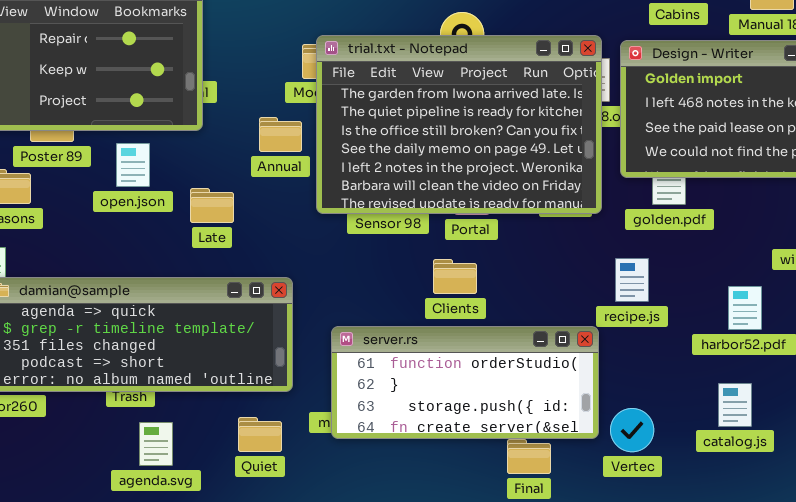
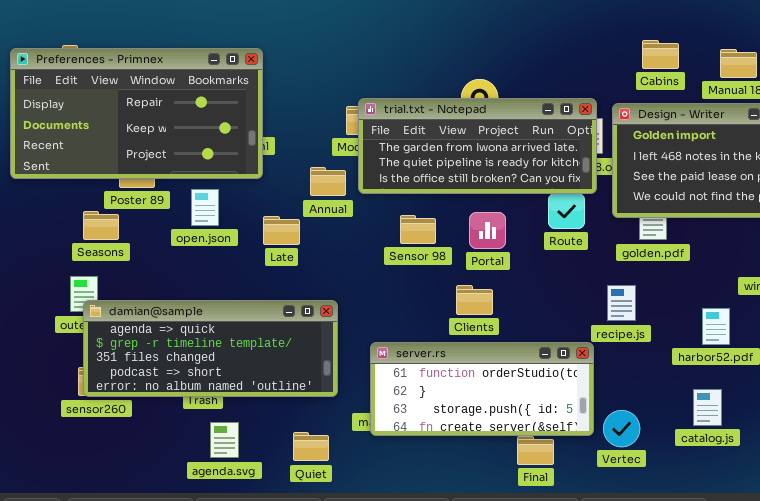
trial.txt - Notepad: [316,35,602,214] -> [358,98,597,194], resized
Late: [190,188,234,223] -> [263,216,300,245], moved
Quiet: [238,417,282,452] -> [293,432,329,461], moved

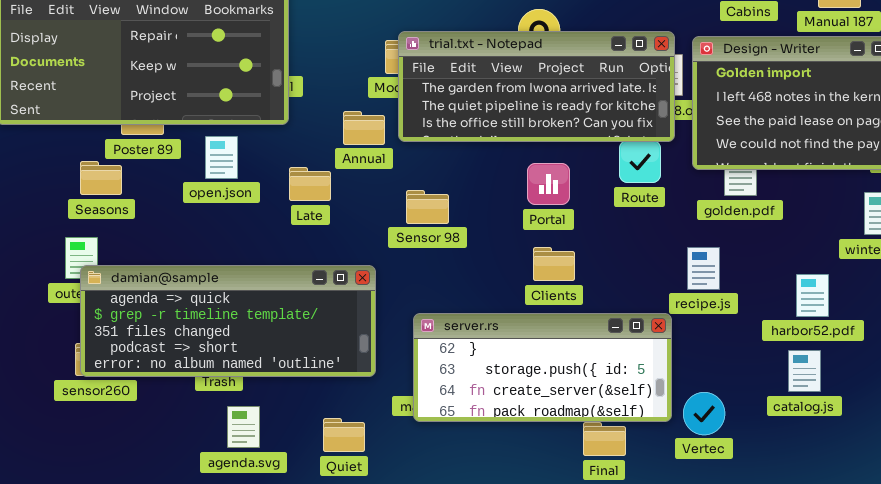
Sensor 98: [400,215,436,244] -> [406,190,449,224], moved
Clients: [456,285,493,315] -> [533,247,575,281], moved
server.rs: [370,342,594,436] -> [413,313,672,422], scrolled down 1 row
catalog.js: [693,389,722,426] -> [788,350,821,392], moved

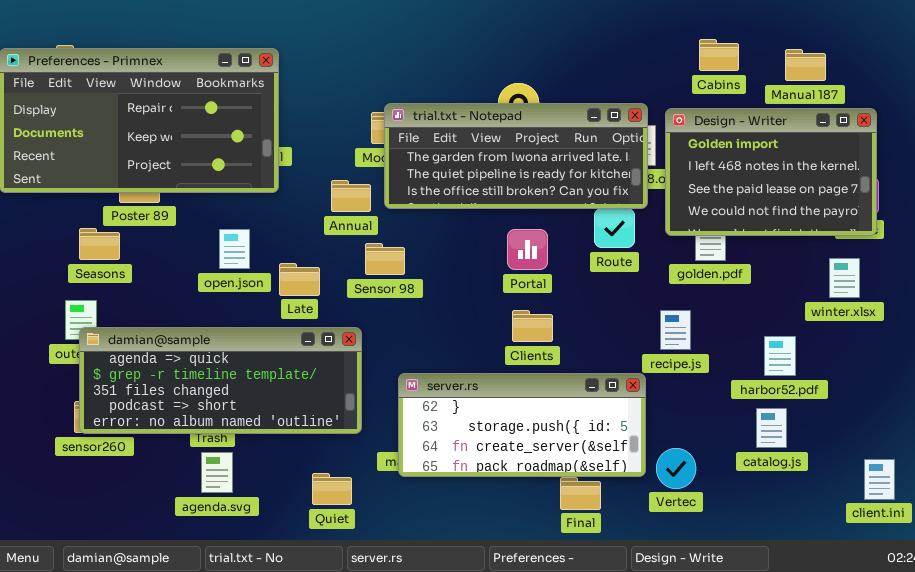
open.json: [205,136,238,179] -> [219,229,250,269], moved
Late: [289,167,331,201] -> [279,263,320,296], moved
Sensor 98: [406,190,449,224] -> [365,243,405,275], moved
agenda.svg: [227,406,260,448] -> [201,452,233,493], moved

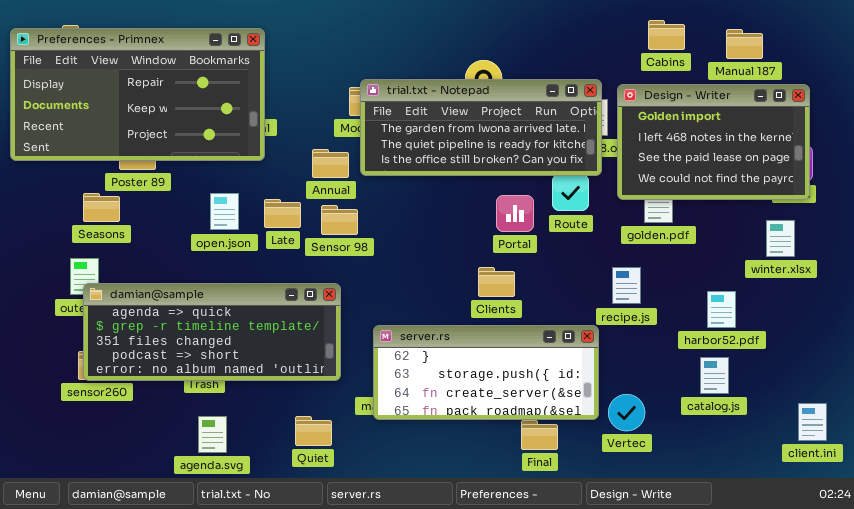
Portal: [507,229,548,270] -> [496,195,534,232], moved
Sensor 98: [365,243,405,275] -> [321,205,358,235], moved
Late: [279,263,320,296] -> [264,199,301,228], moved
agenda.svg: [201,452,233,493] -> [198,416,227,453], moved

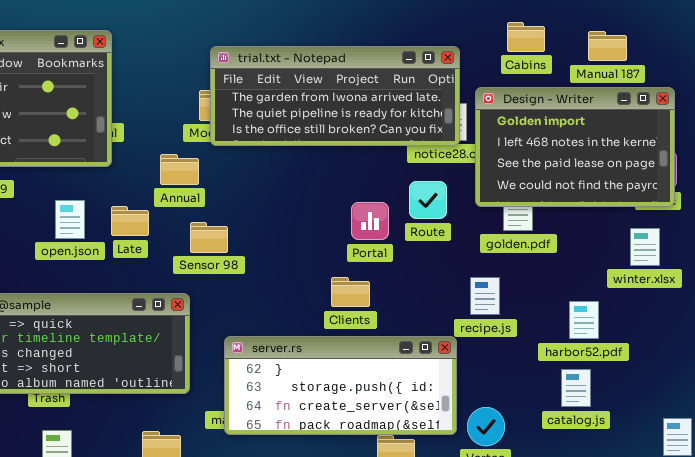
trial.txt - Notepad: [360,79,602,176] -> [210,46,460,146], moved
Sensor 98: [321,205,358,235] -> [190,222,228,253], moved

